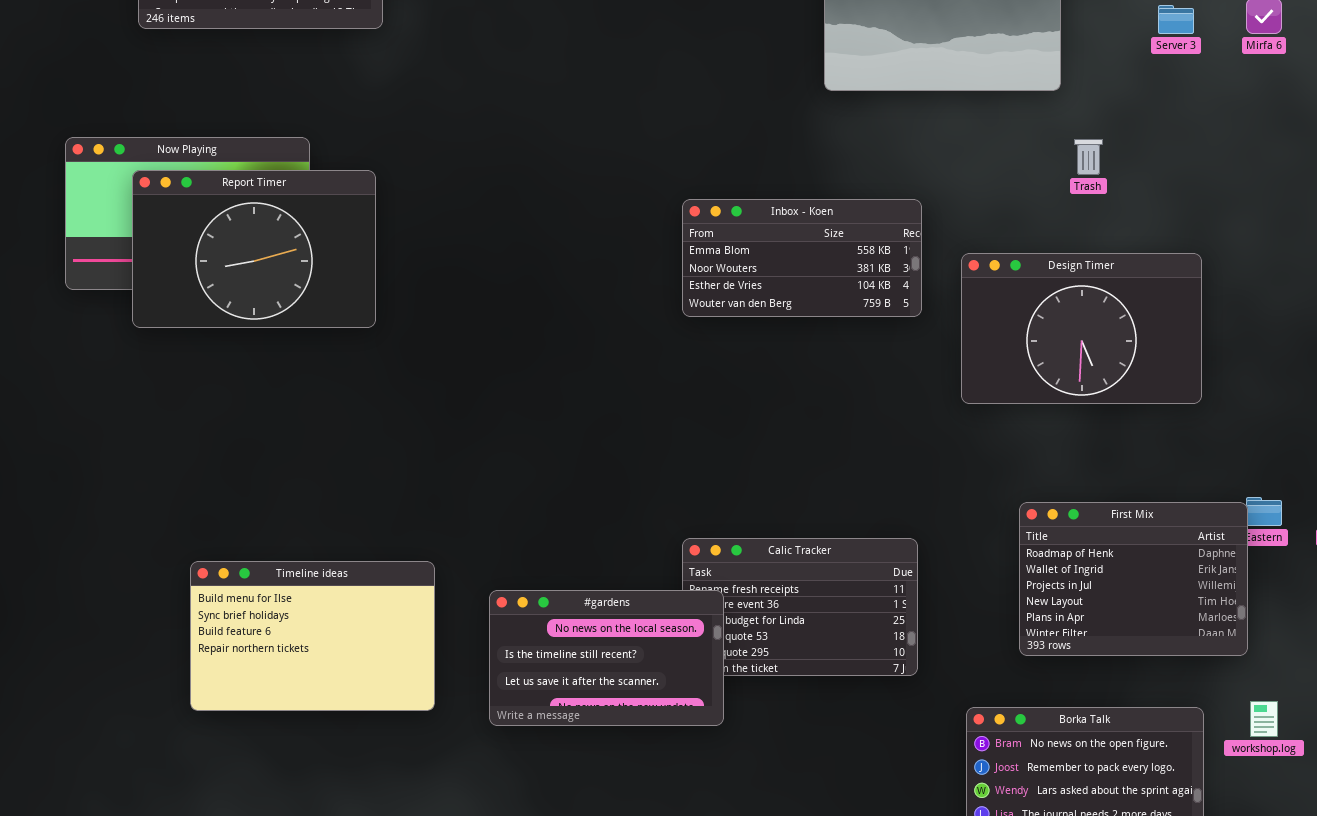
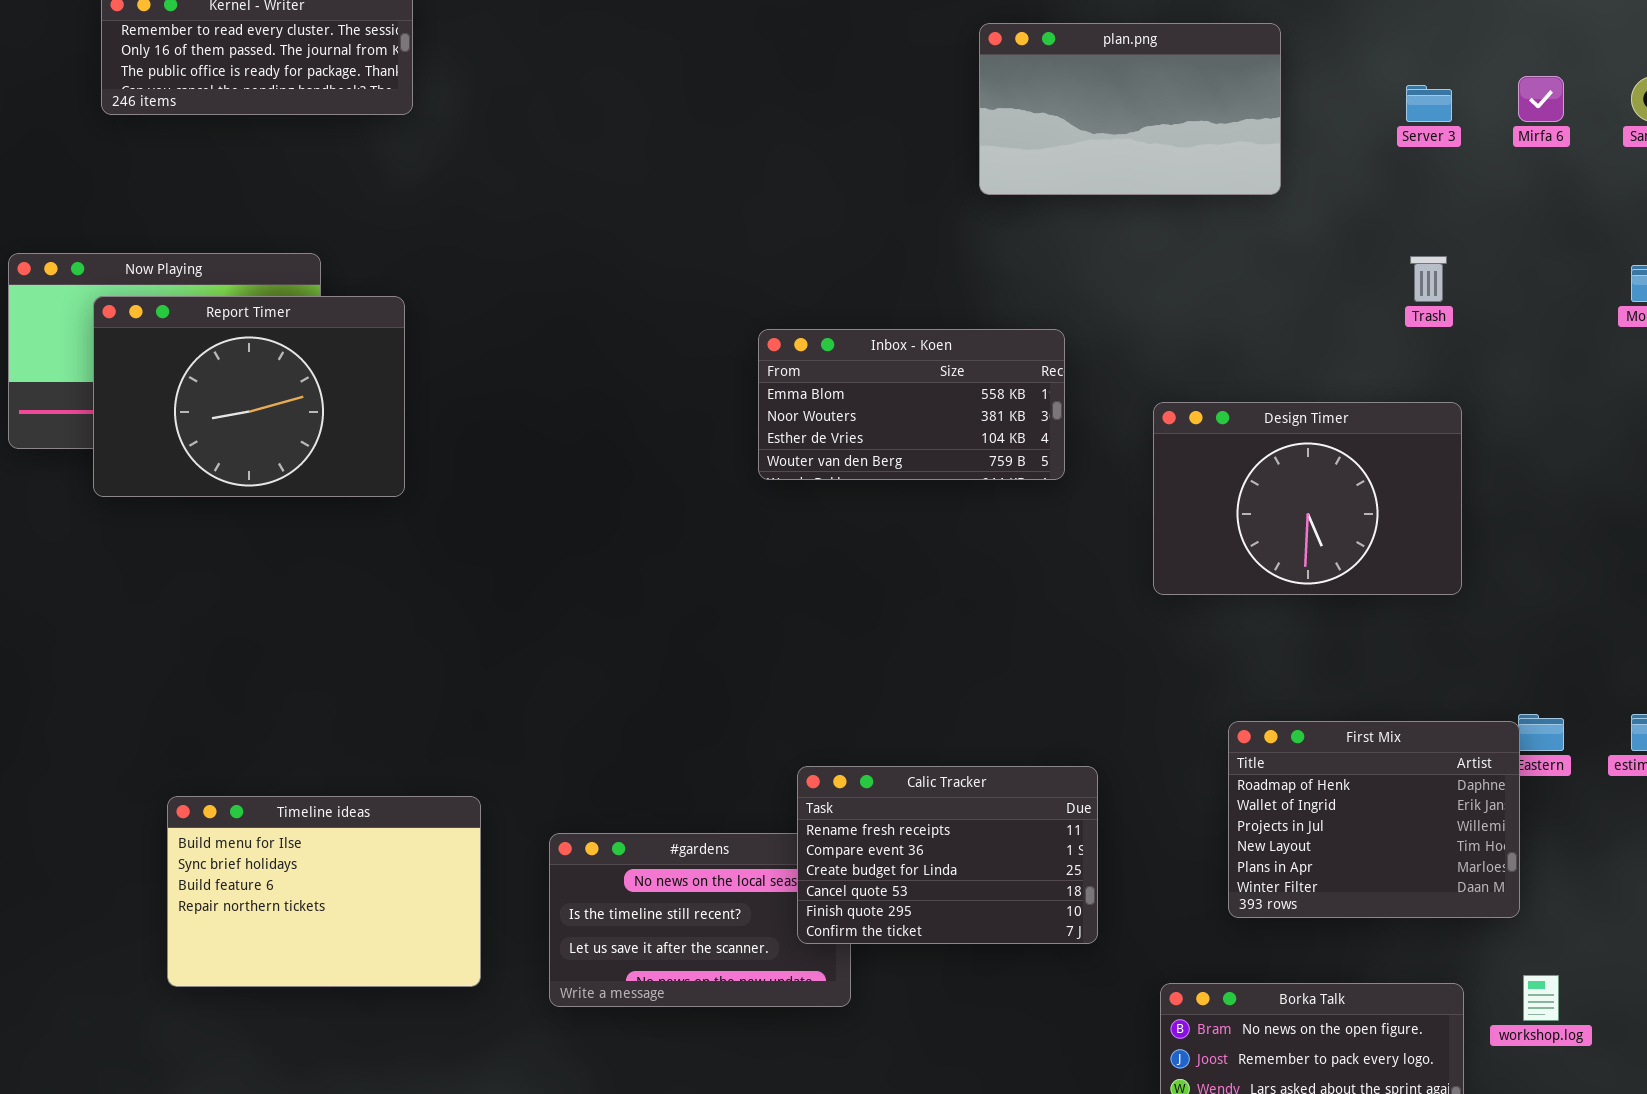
Trash: [1074,139,1103,175] -> [1410,256,1447,302], moved
Inbox - Koen: [682,199,922,317] -> [758,329,1065,480], moved
Calic Tracker: [682,538,918,676] -> [797,766,1098,944], raised

